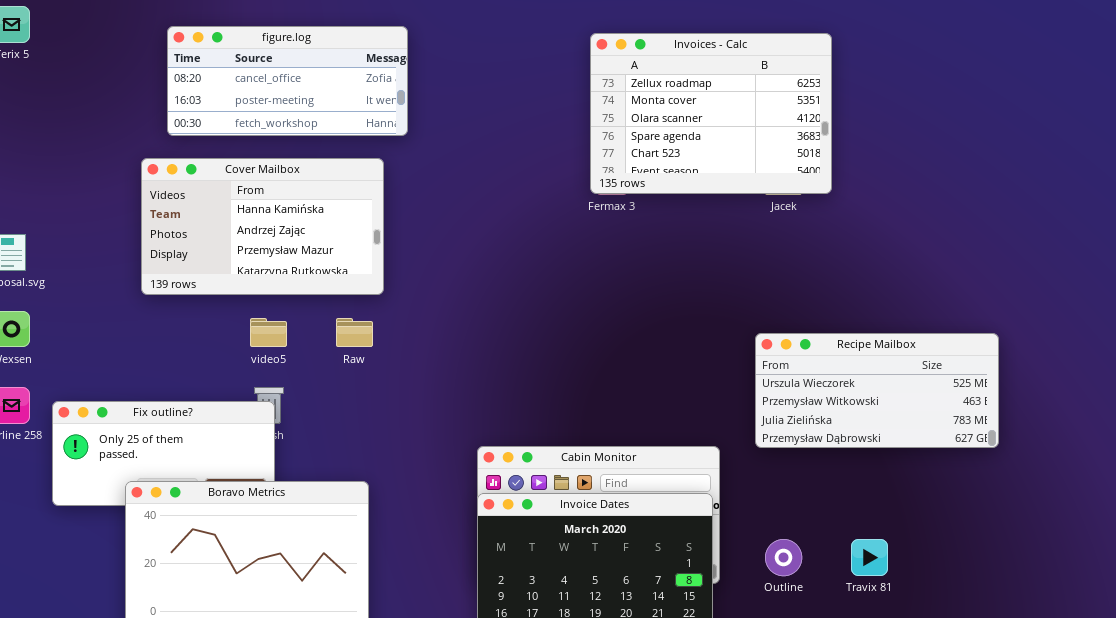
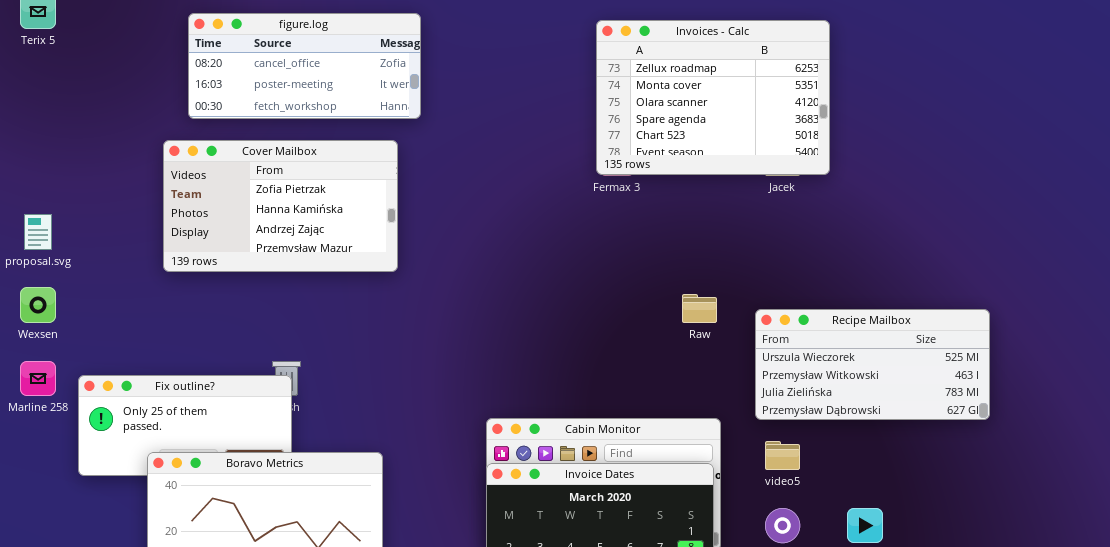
Cover Mailbox: [141,158,384,295] -> [163,140,398,272], scrolled up 1 row
video5: [250,318,287,347] -> [765,441,800,470], moved
Raw: [336,318,373,347] -> [682,294,717,323], moved

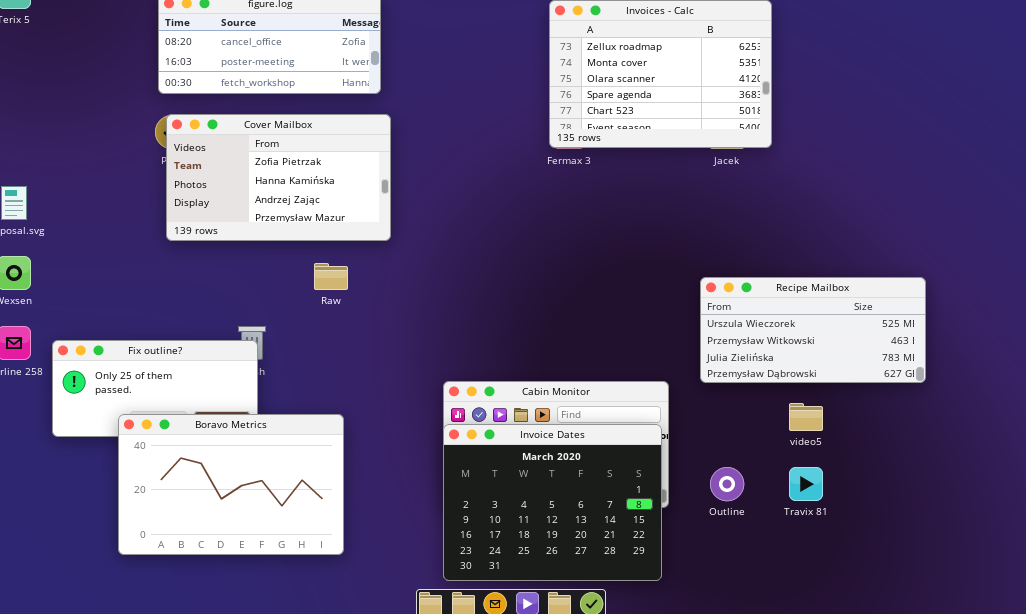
Cover Mailbox: [163,140,398,272] -> [166,114,391,241], moved
Raw: [682,294,717,323] -> [314,263,348,290], moved
video5: [765,441,800,470] -> [789,403,823,431], moved

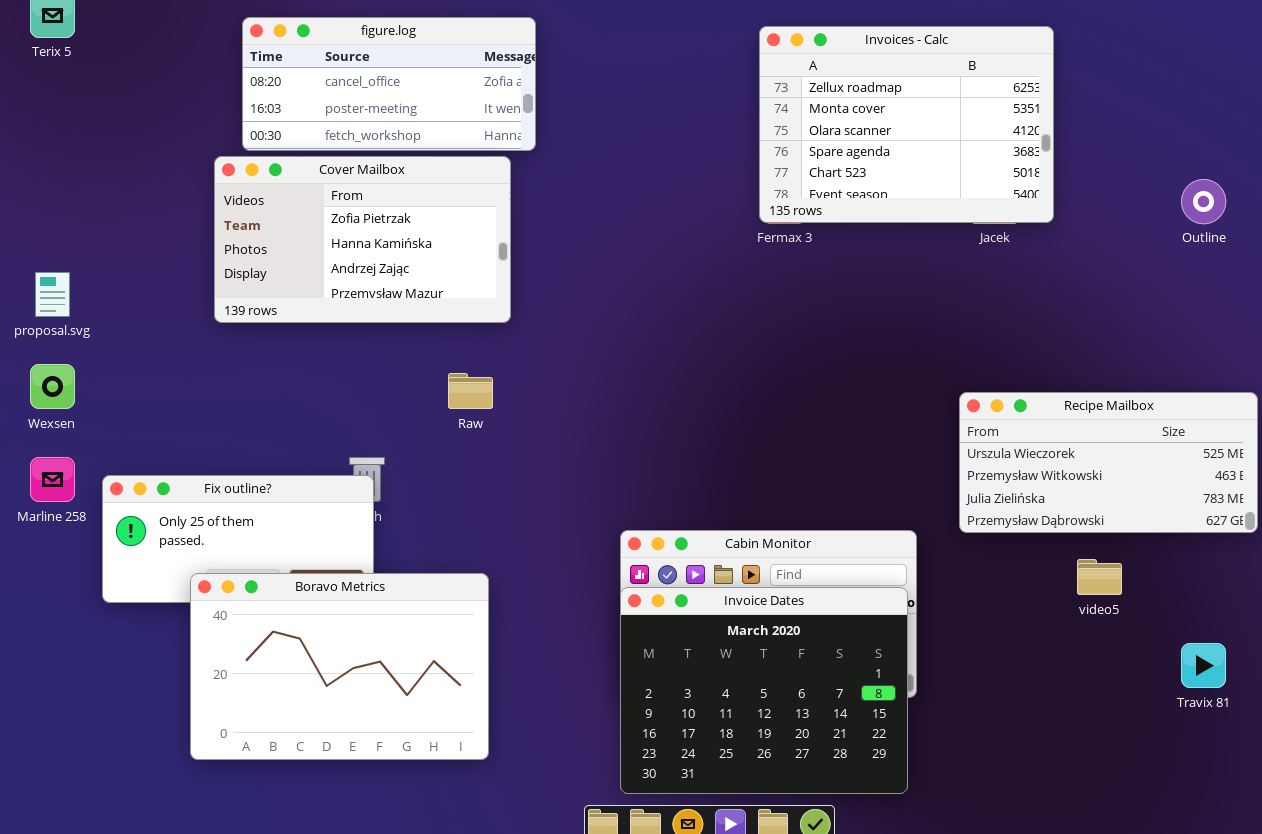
Cover Mailbox: [166,114,391,241] -> [214,156,511,323], moved
Outline: [710,467,744,501] -> [1181,179,1226,224], moved
Travix 81: [789,467,823,501] -> [1181,643,1226,688], moved

